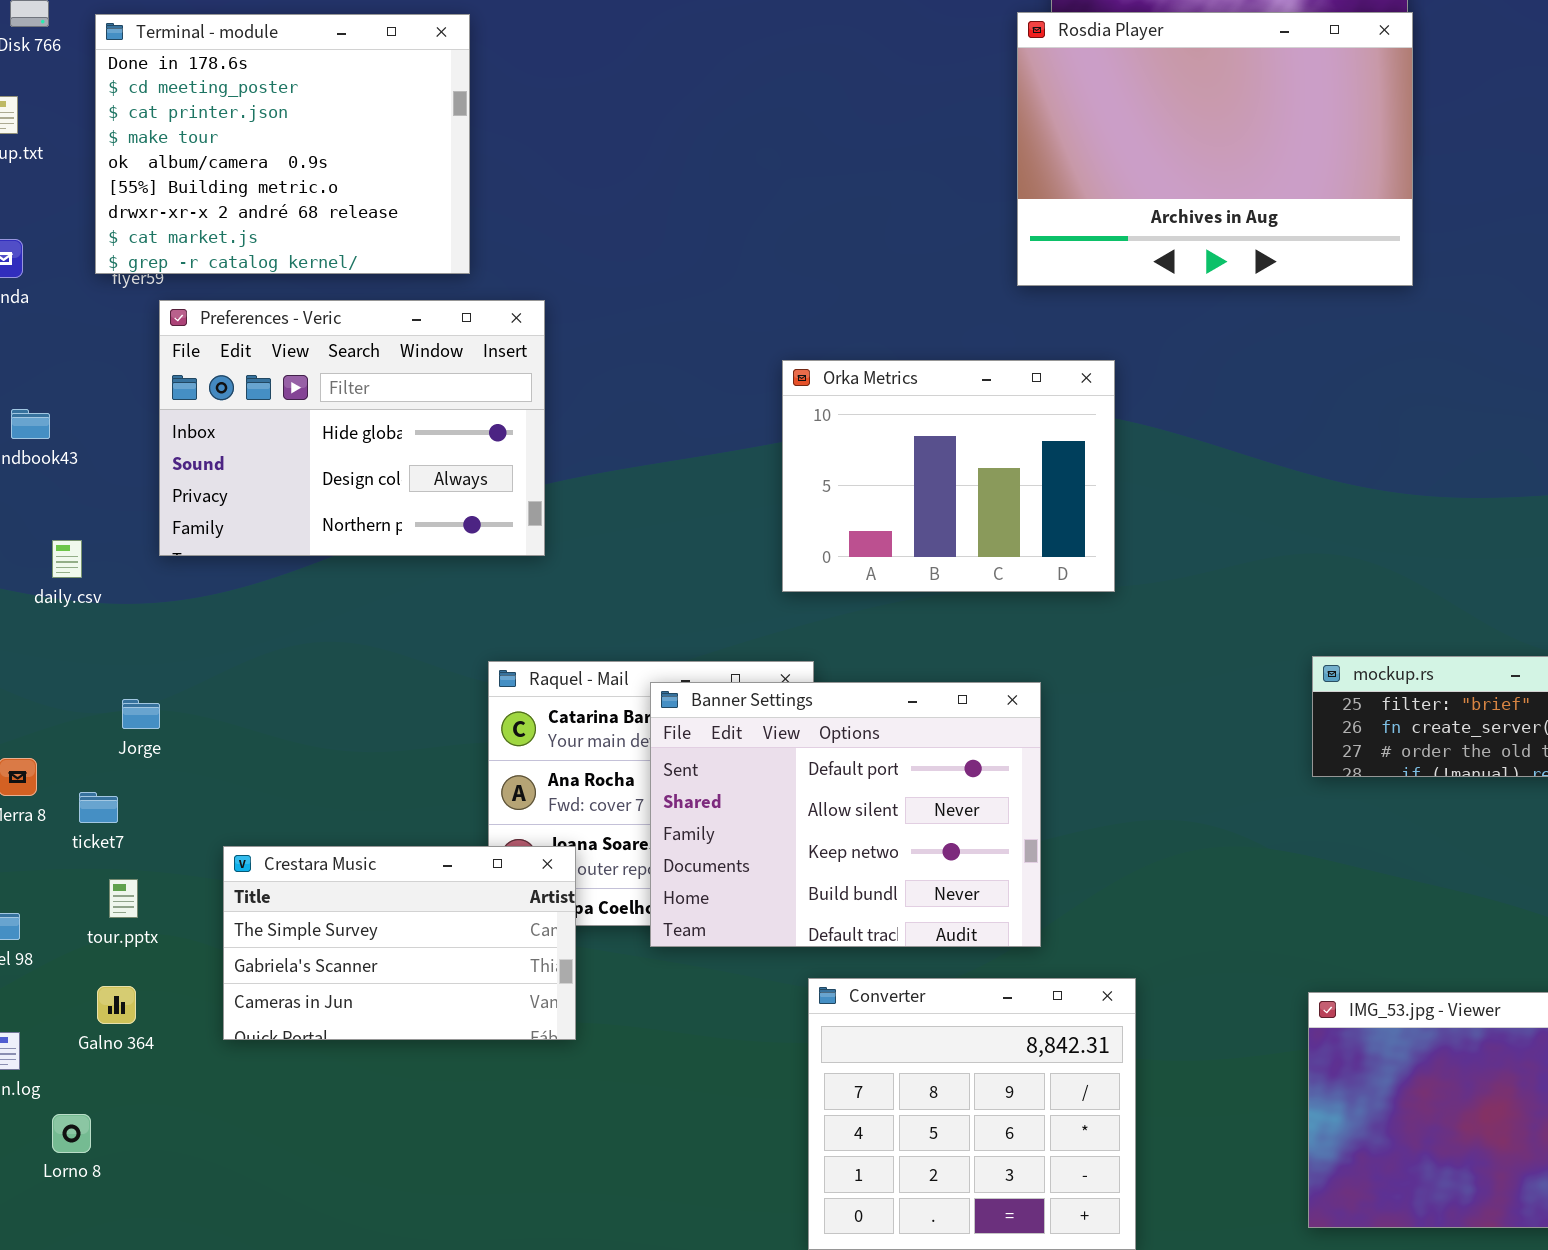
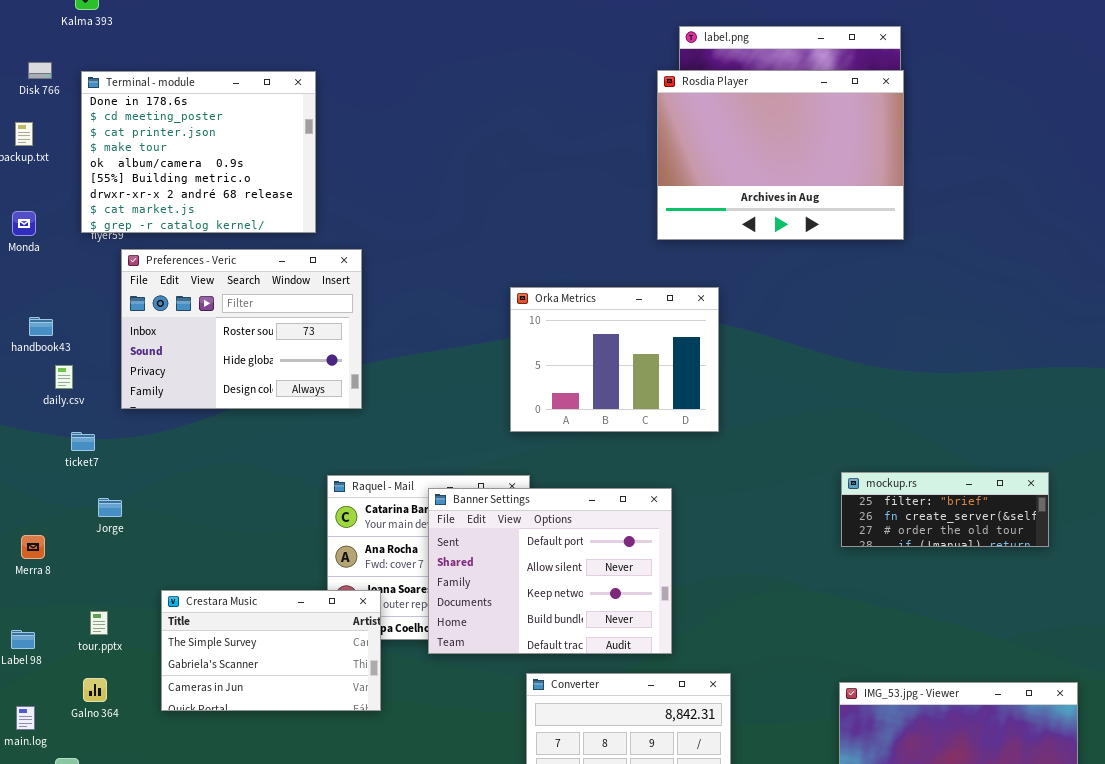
Preferences - Veric: [159,300,545,556] -> [121,249,362,409], scrolled up 1 row
daily.csv: [52,540,82,578] -> [55,365,73,389], moved
ticket7: [79,792,118,823] -> [71,432,95,451], moved

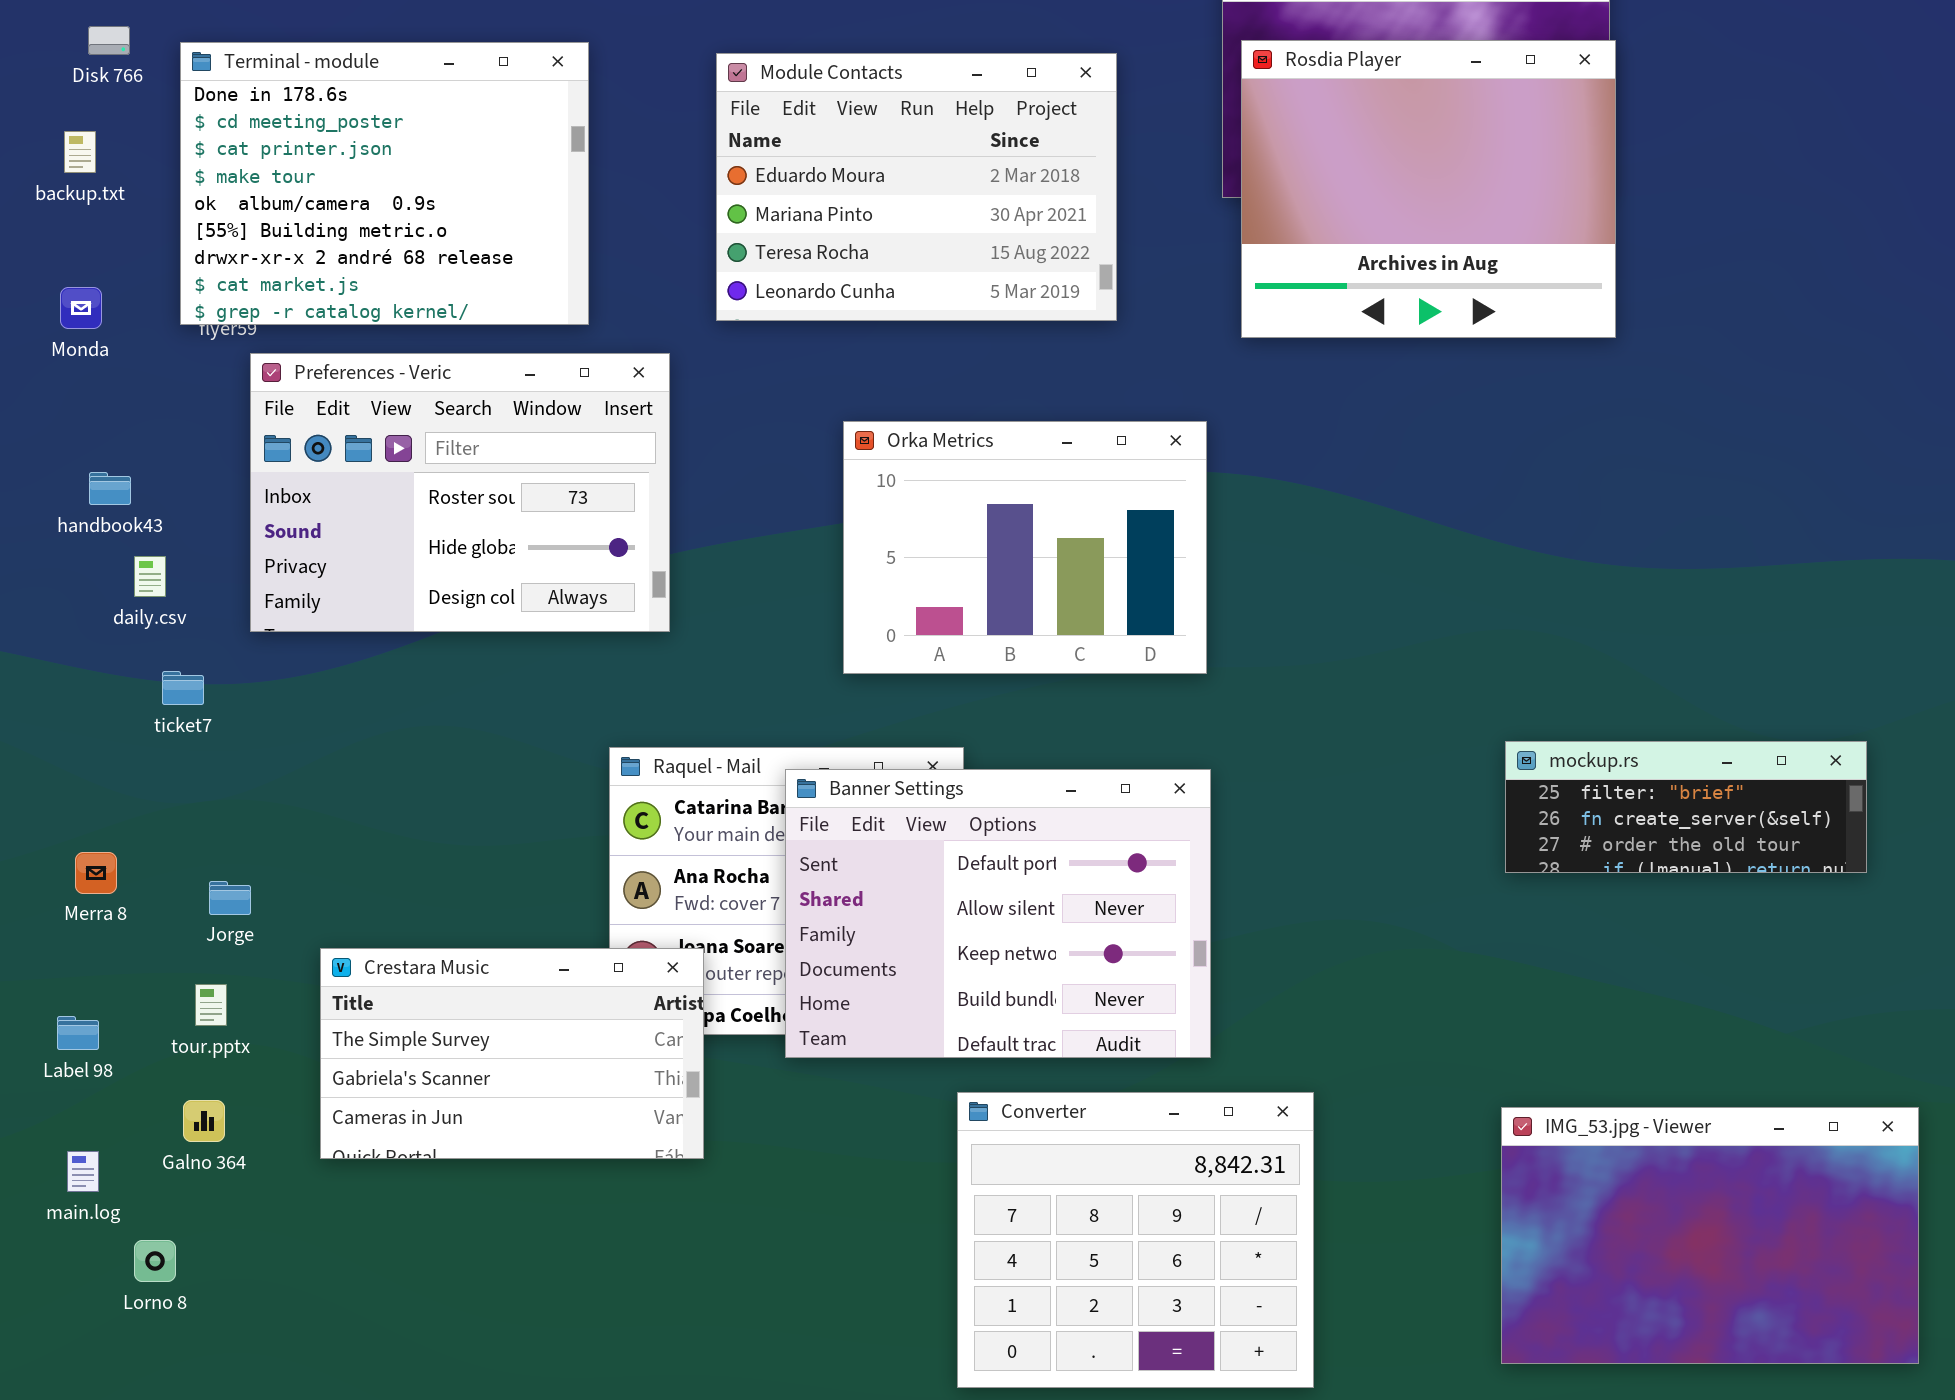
Rosdia Player: [657,70,904,240] -> [1241,40,1616,338], resized
Module Contacts: none -> [716,53,1117,321], opened
Orka Metrics: [510,287,719,432] -> [843,421,1207,674], moved
Jorge: [98,498,122,517] -> [209,881,251,915], moved

